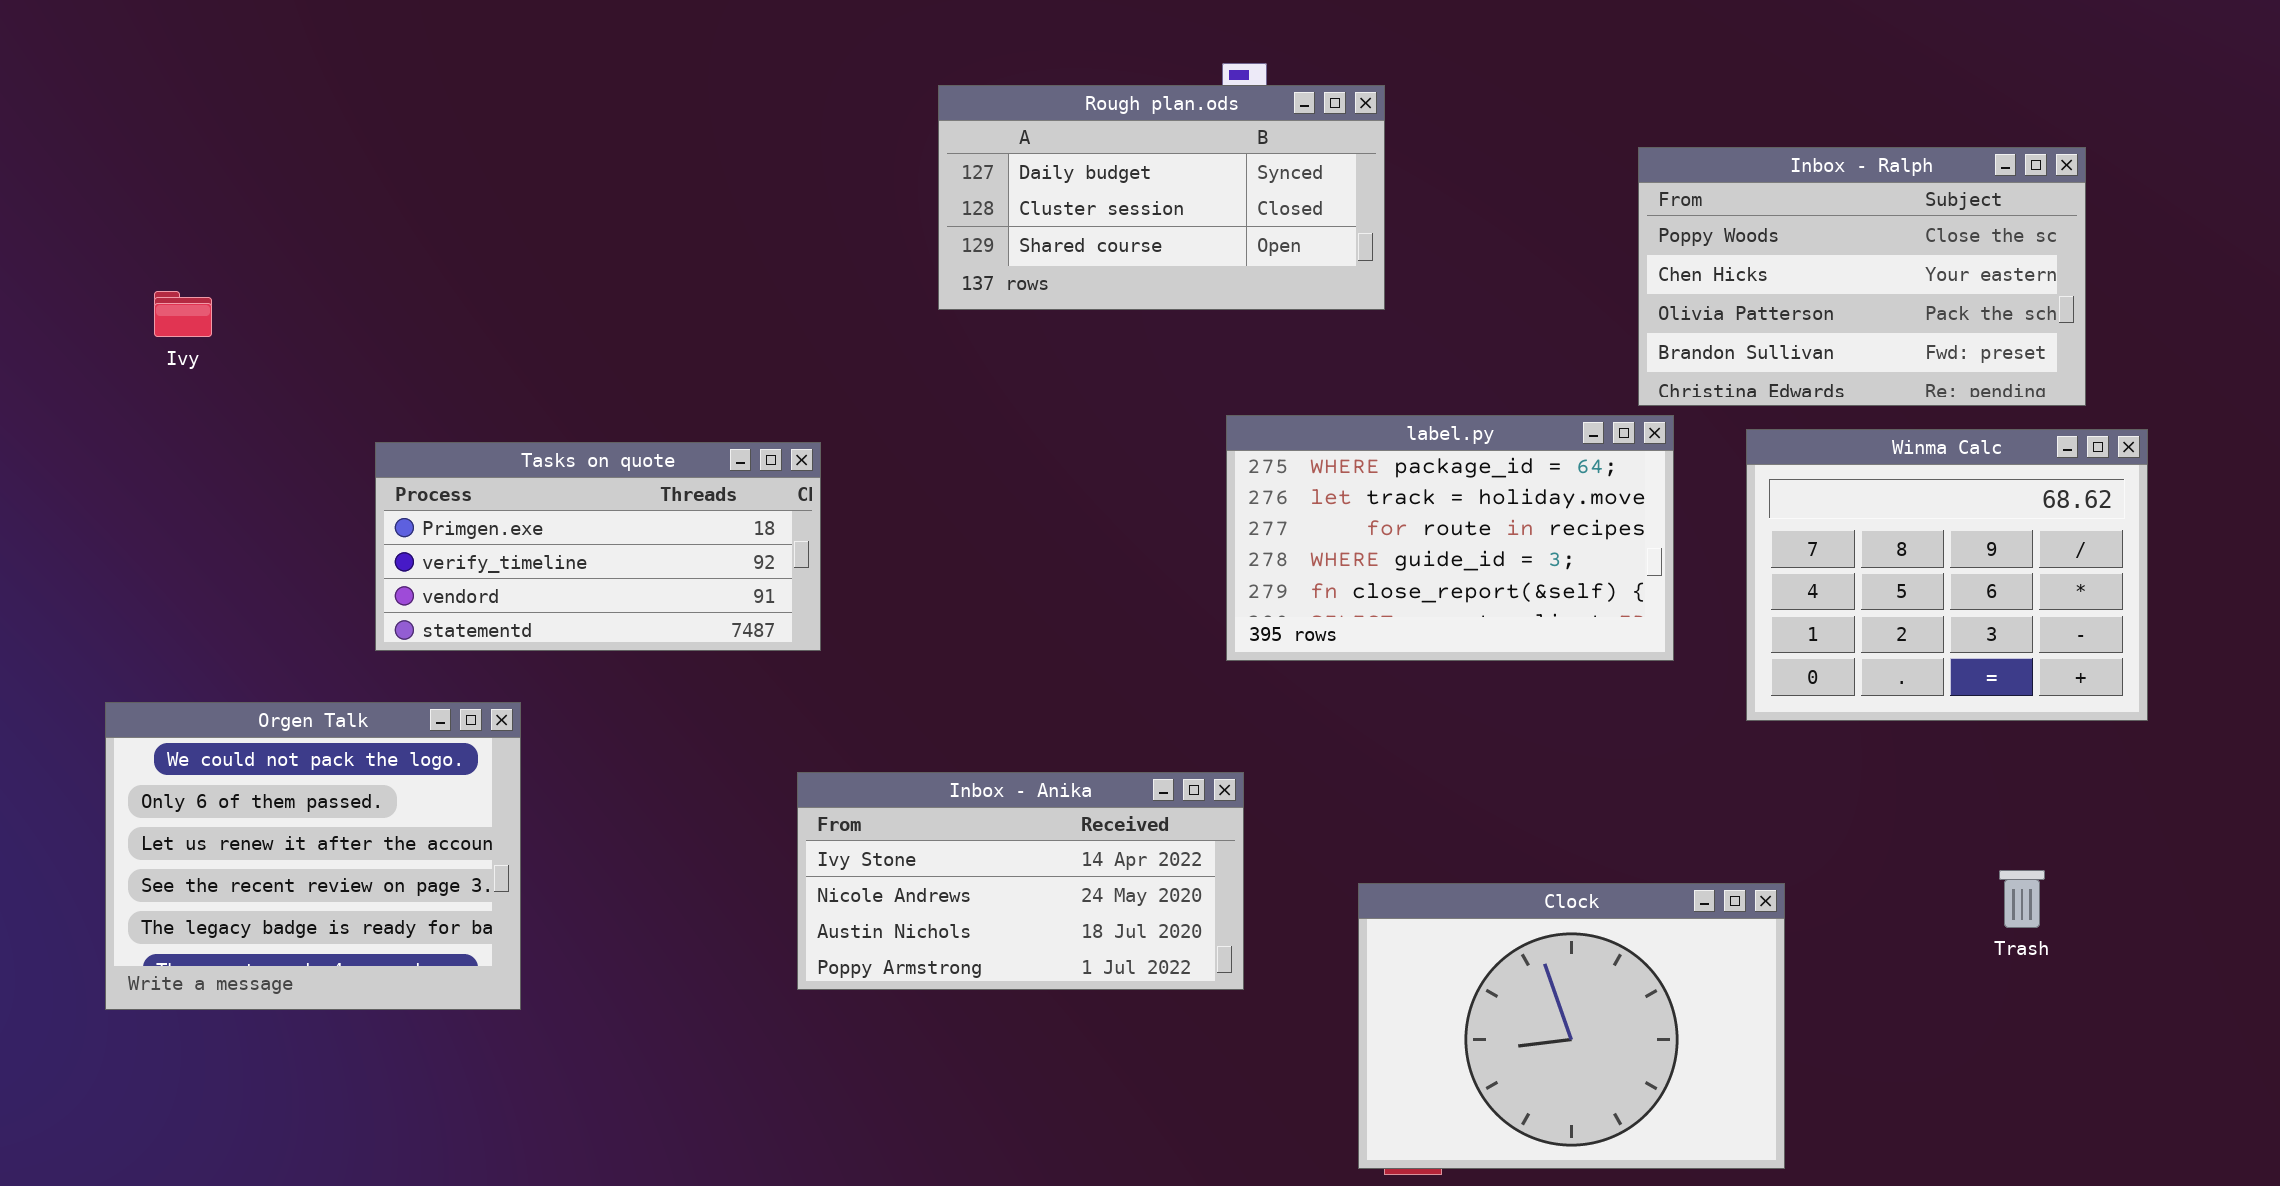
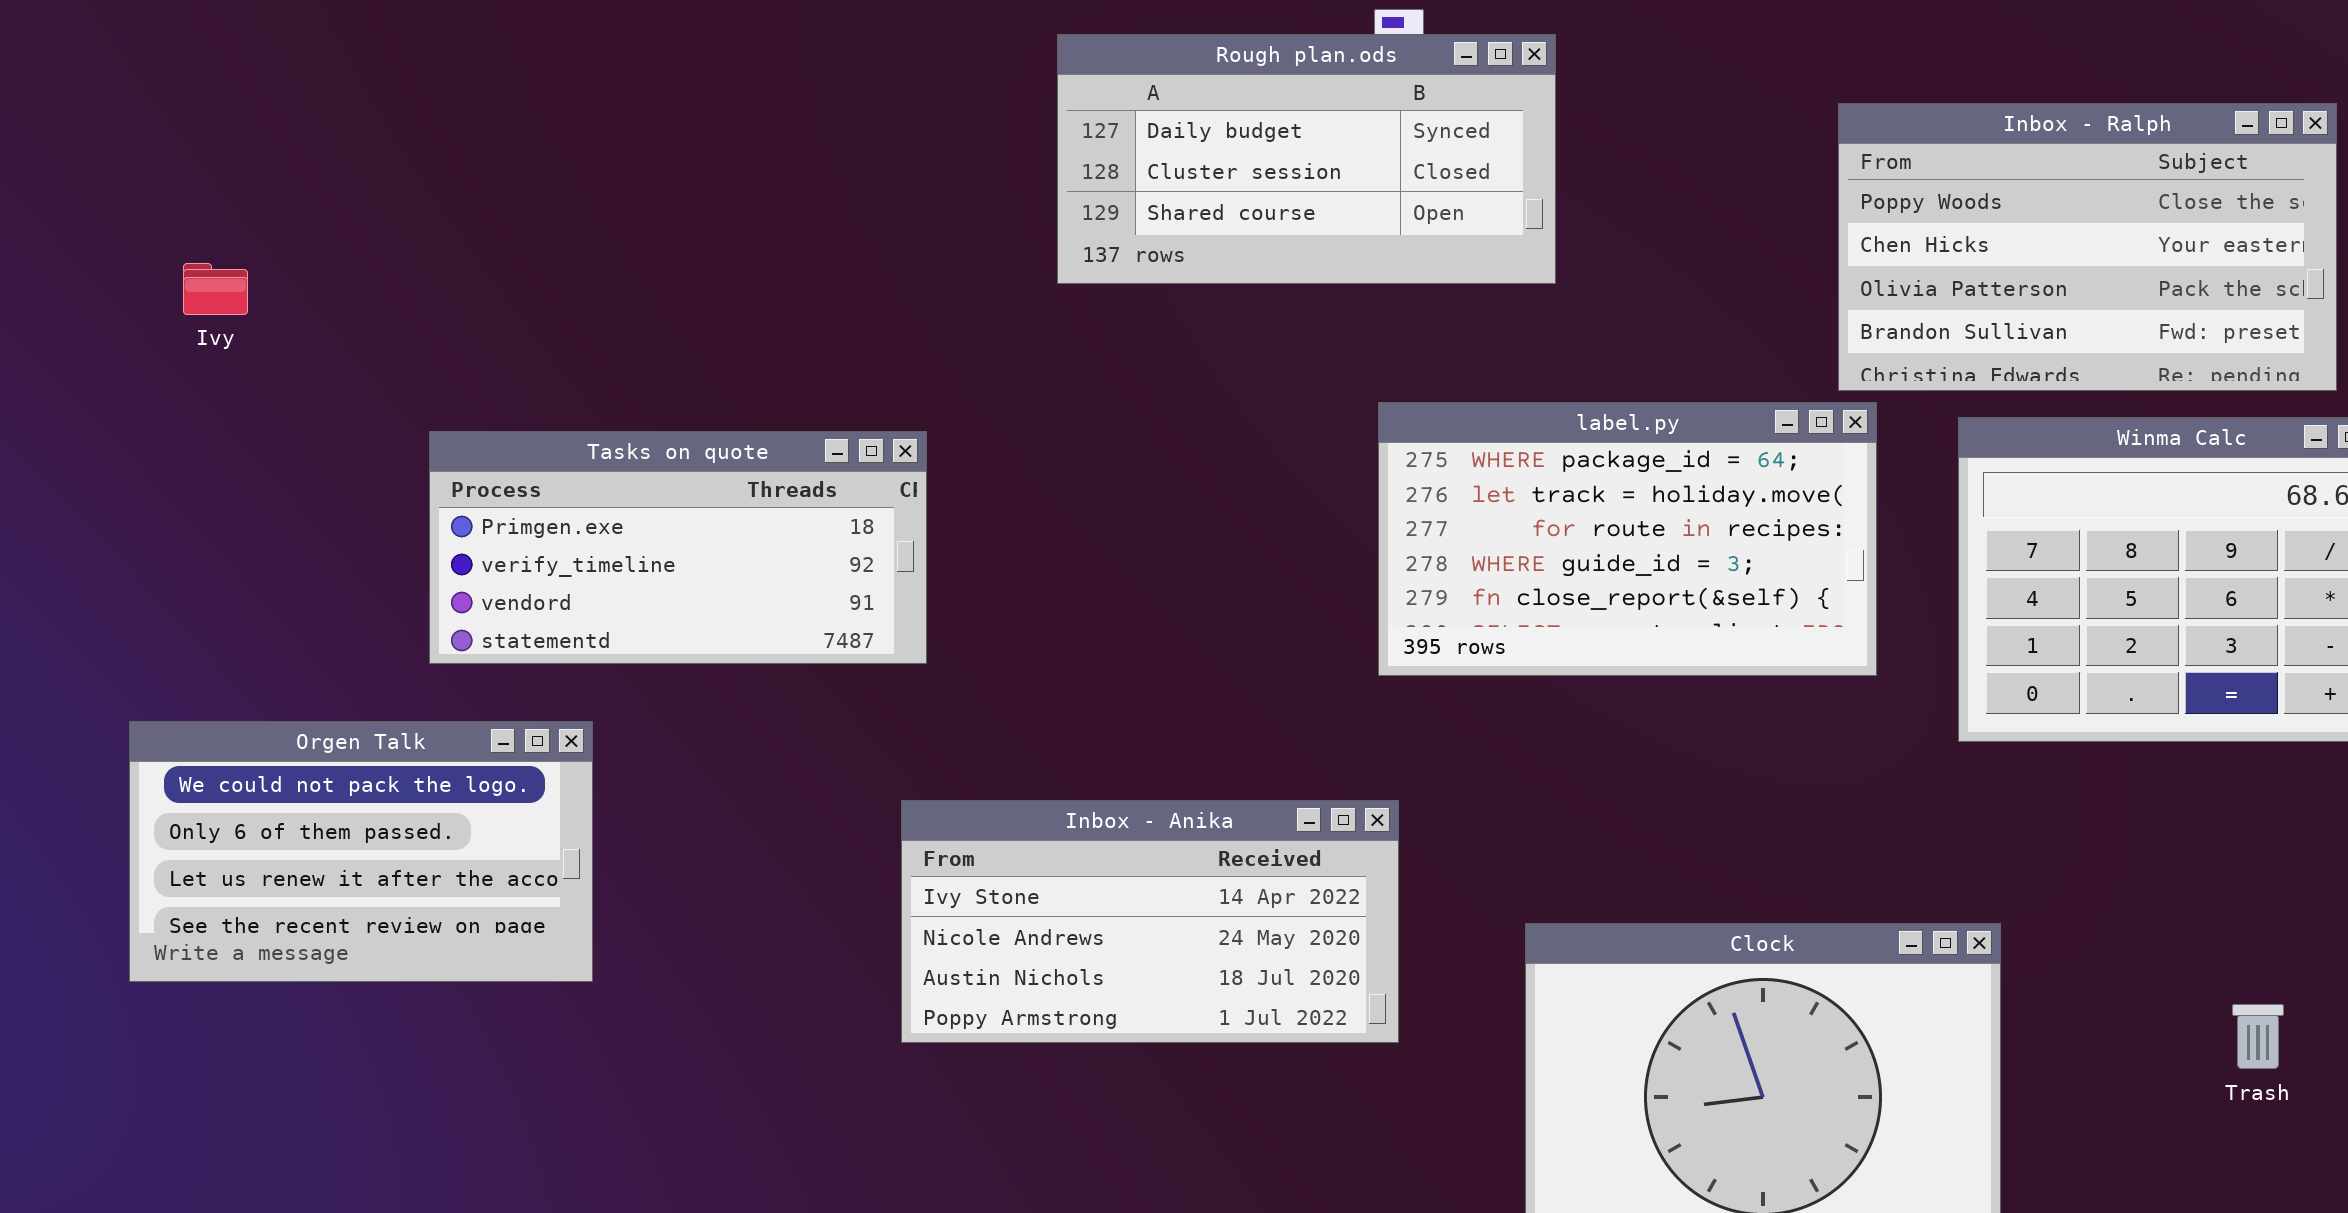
Orgen Talk: [105,702,521,1010] -> [129,721,593,982], resized
Trash: [1999,870,2045,928] -> [2232,1004,2284,1069], moved

